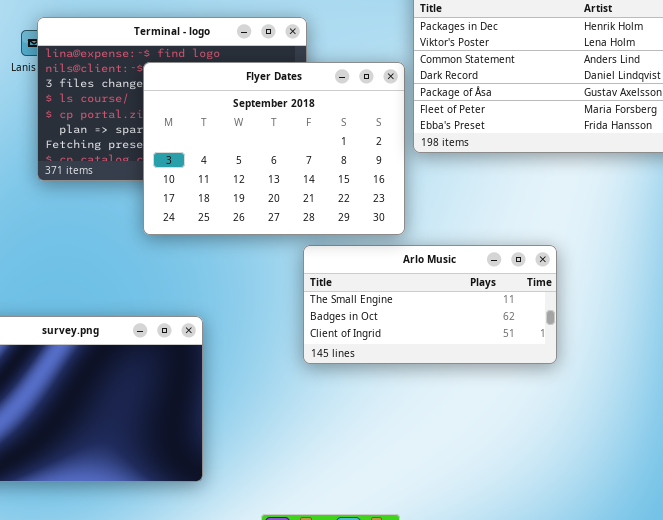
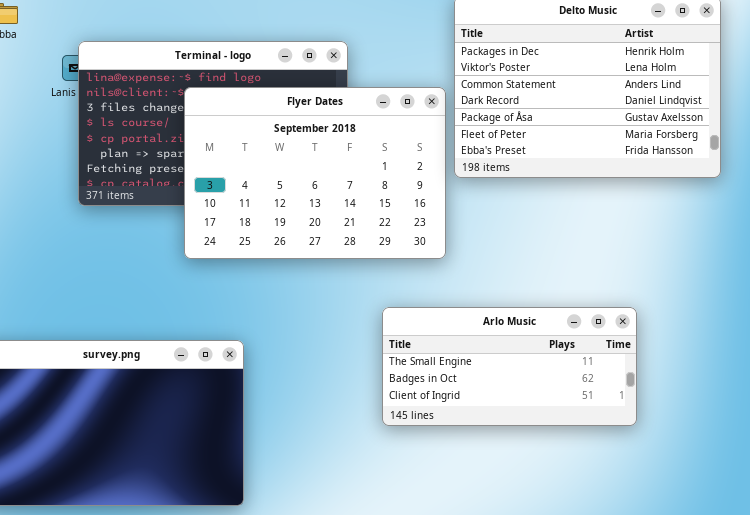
Arlo Music: [303,245,557,364] -> [382,307,637,426], moved

